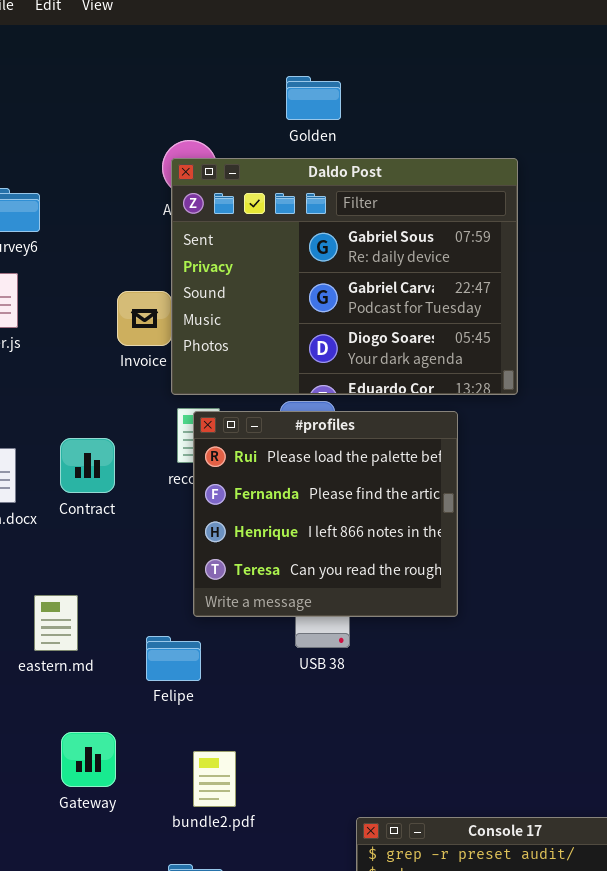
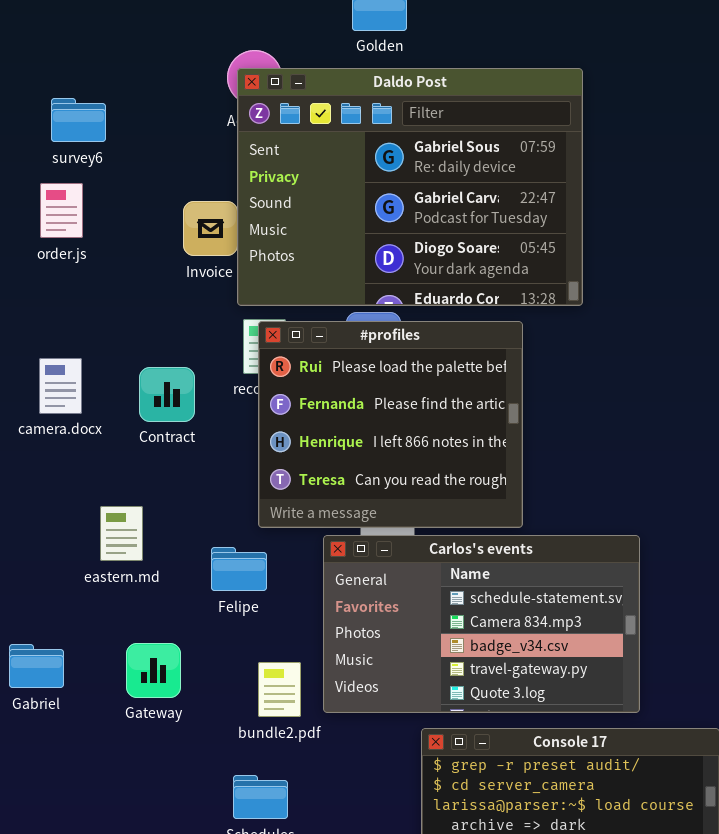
Contract: [60,438,115,493] -> [139,367,195,422], moved
Carlos's events: none -> [323,535,640,713], opened

